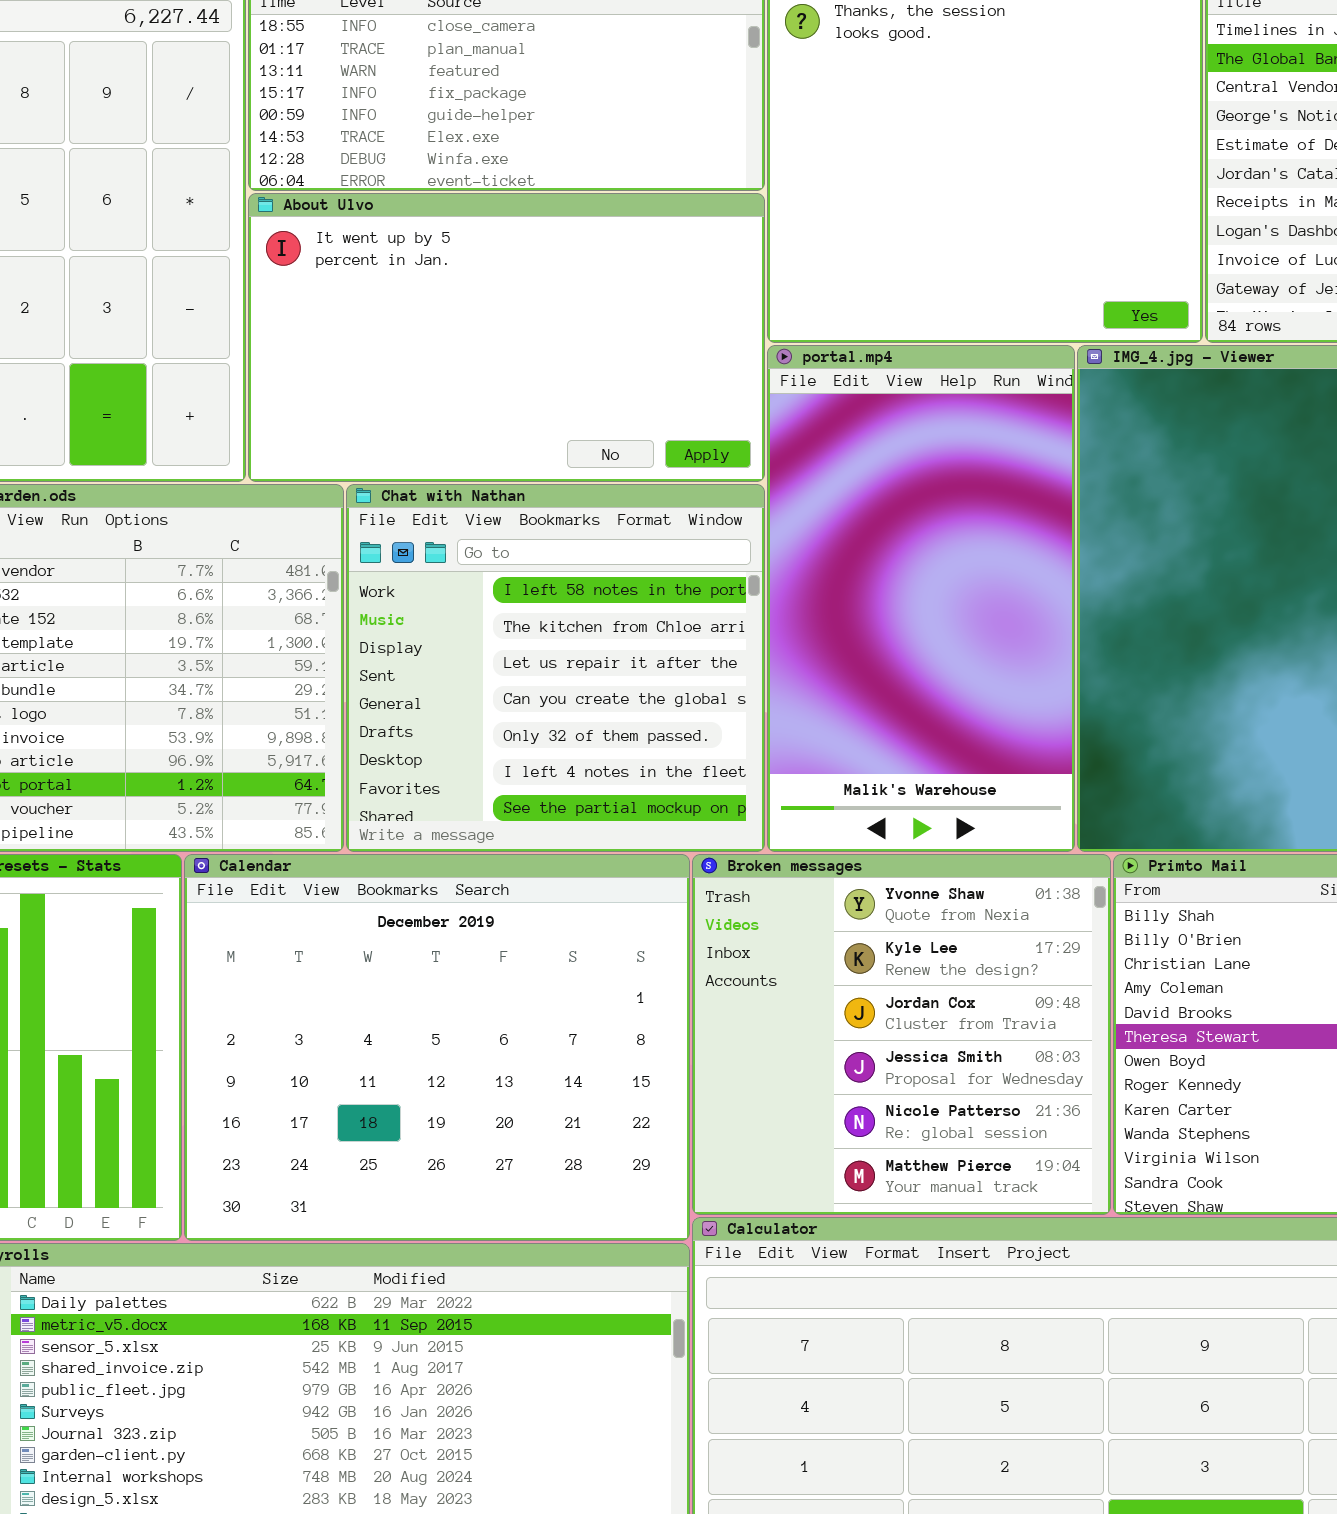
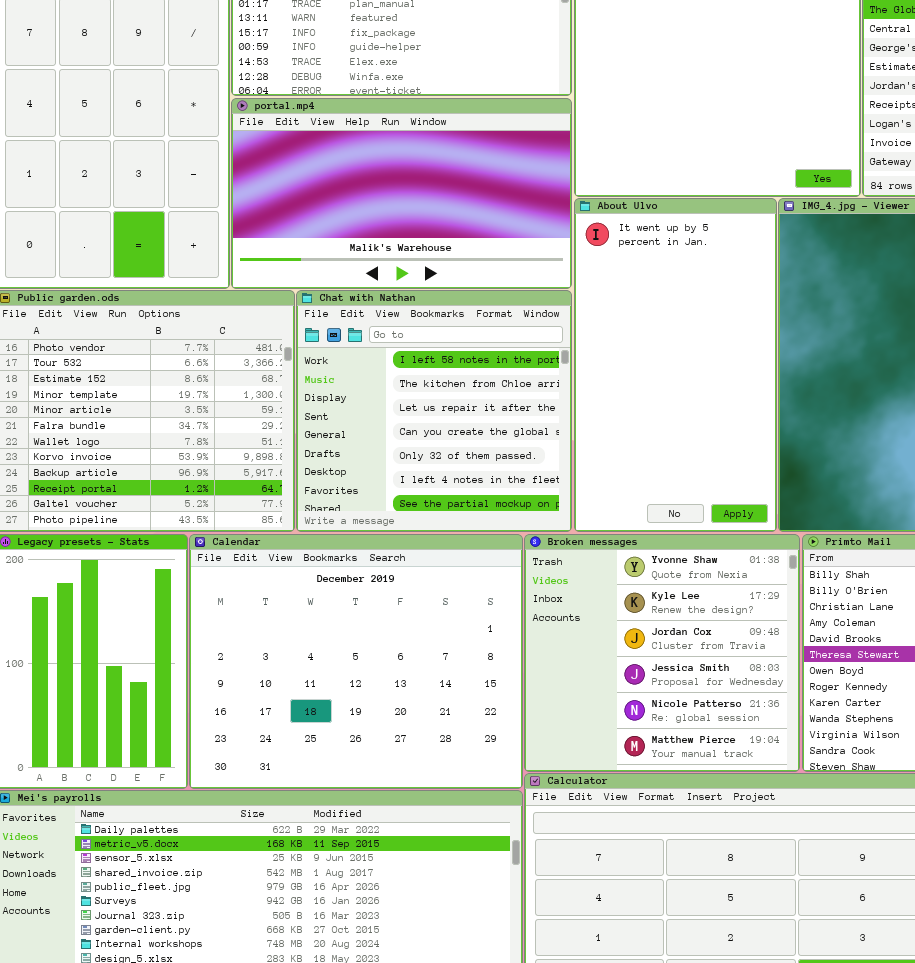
About Ulvo: [248,193,765,482] -> [574,198,777,532], moved, resized
portal.mp4: [767,345,1075,852] -> [231,98,572,289], moved, resized

